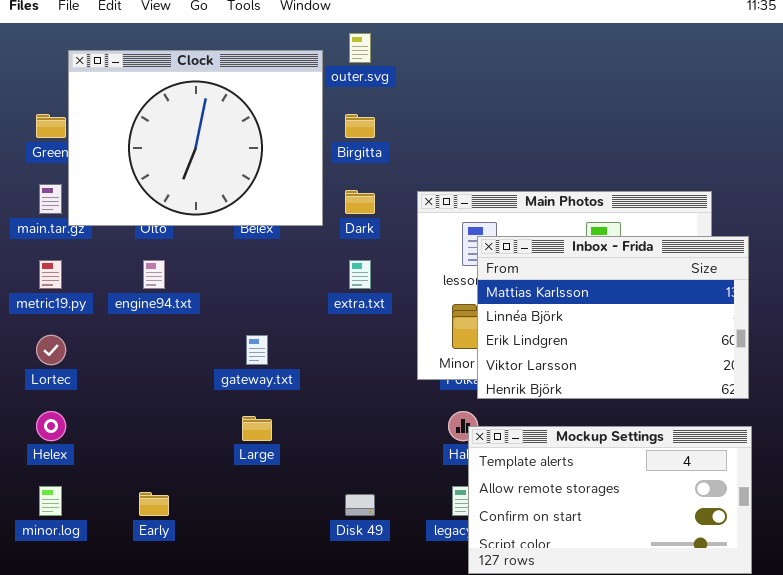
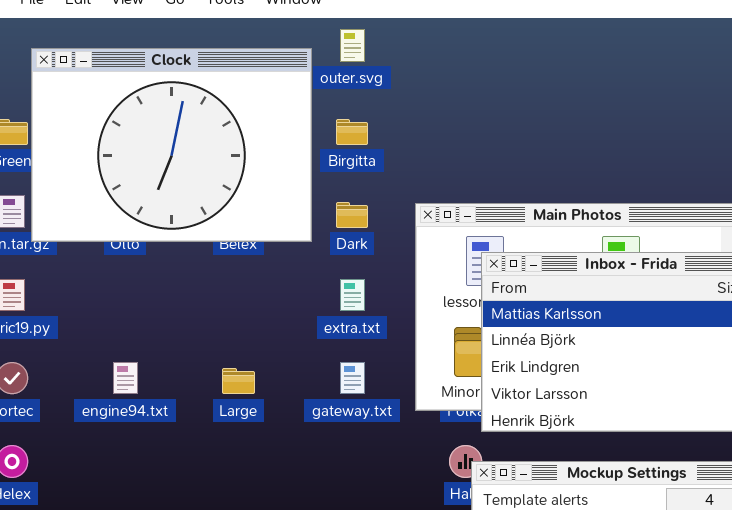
engine94.txt: [143,260,165,289] -> [113,362,138,394], moved
gateway.txt: [246,335,268,365] -> [340,362,365,394], moved
Large: [242,416,272,441] -> [222,368,255,394], moved

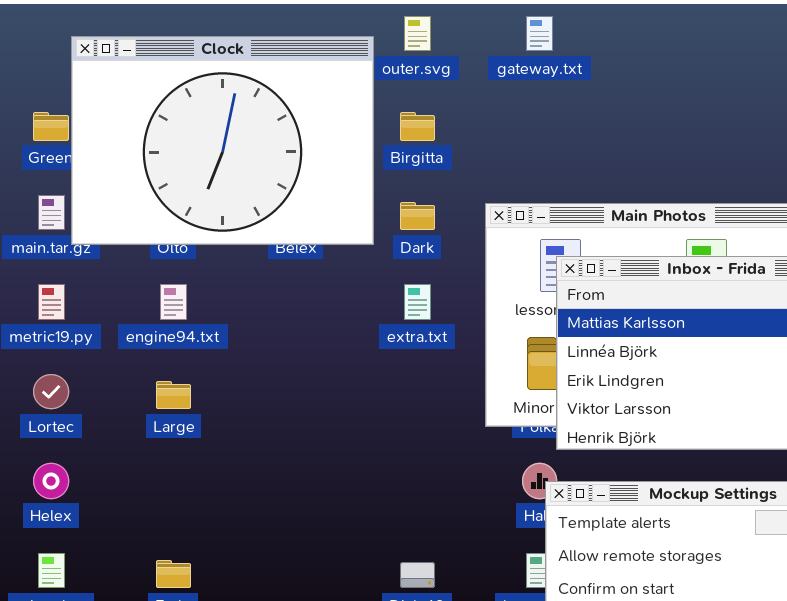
engine94.txt: [113,362,138,394] -> [160,284,187,320], moved
gateway.txt: [340,362,365,394] -> [526,16,553,51], moved
Large: [222,368,255,394] -> [156,381,191,409], moved

